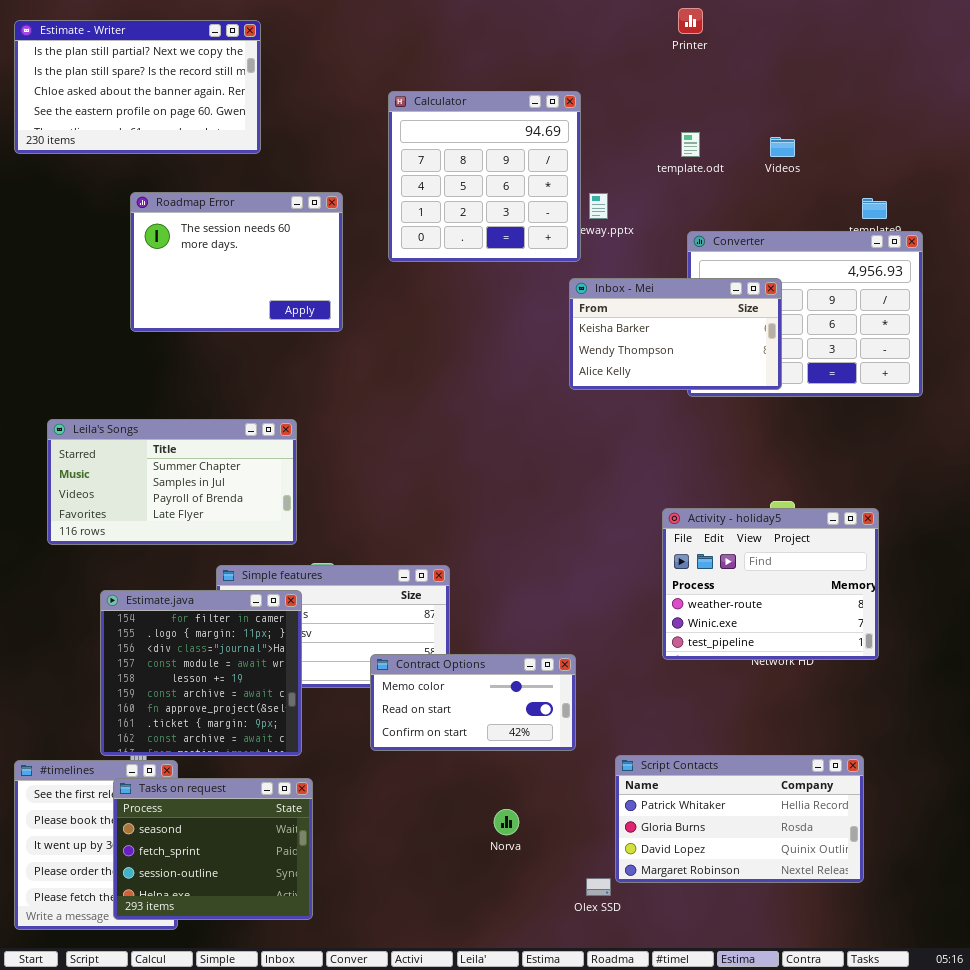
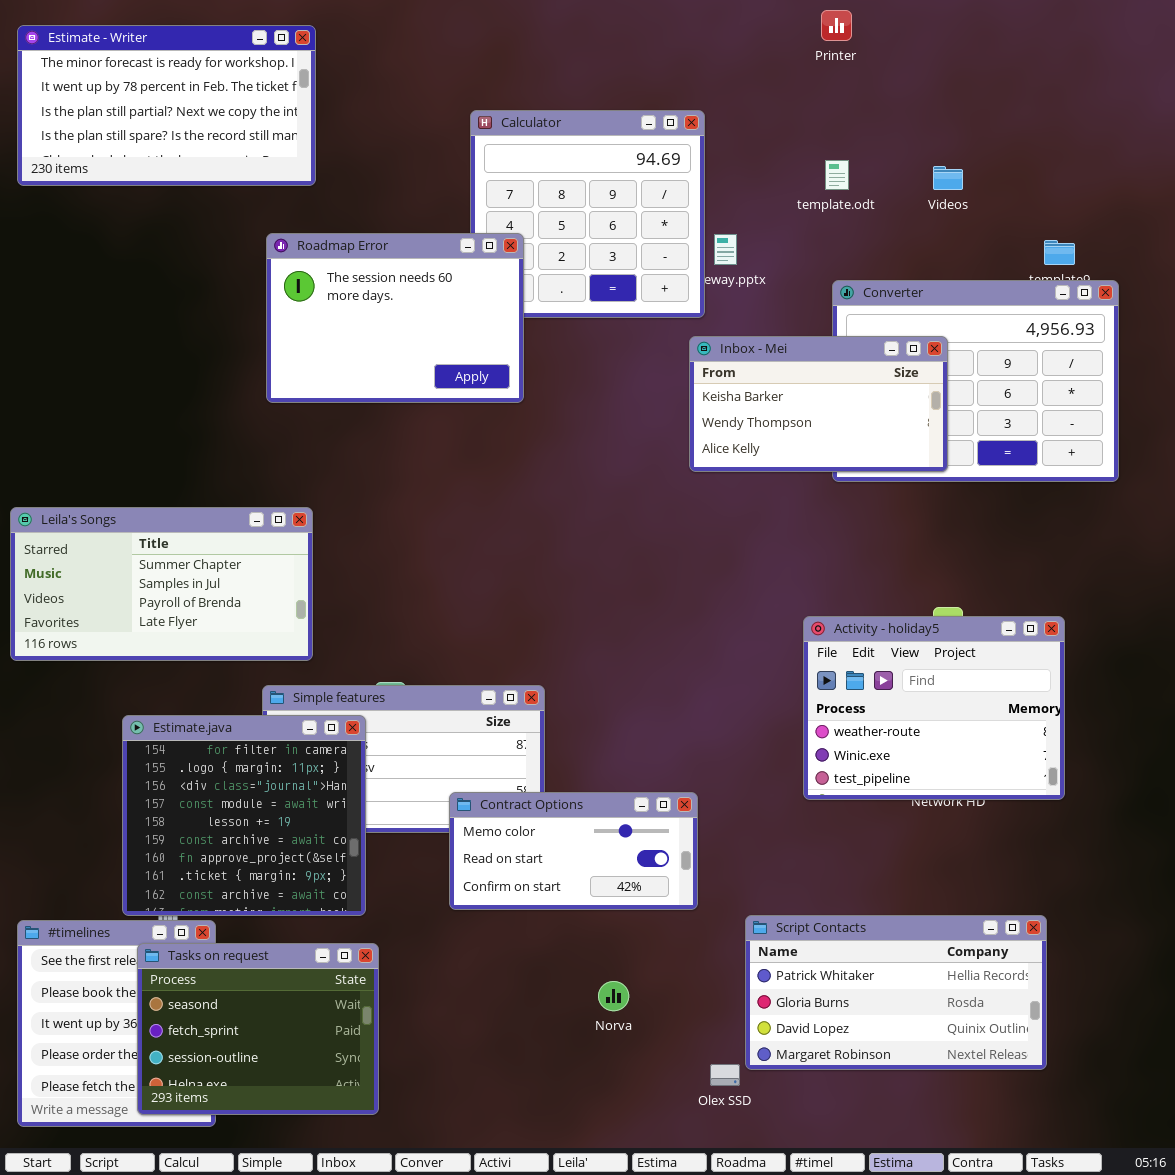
Estimate - Writer: [14,20,261,154] -> [17,25,316,186], scrolled up 2 rows
Roadmap Error: [130,192,343,332] -> [266,233,524,403], moved
Leila's Songs: [47,419,297,545] -> [10,507,313,661], moved

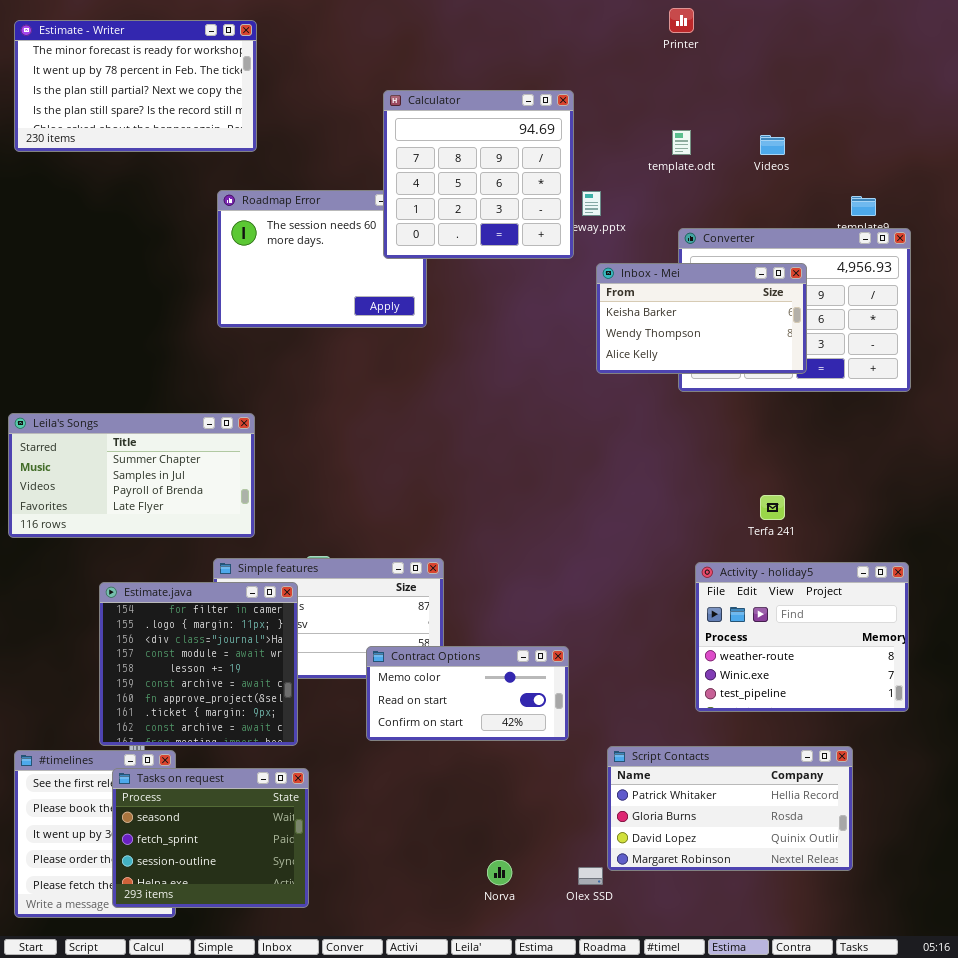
Calculator: [470,110,705,318] -> [383,90,574,259], raised
Inbox - Mei: [689,336,948,472] -> [596,263,807,374], moved
Activity - holiday5: [803,616,1065,800] -> [695,562,909,712], moved
Norva: [598,981,629,1011] -> [487,860,512,885], moved

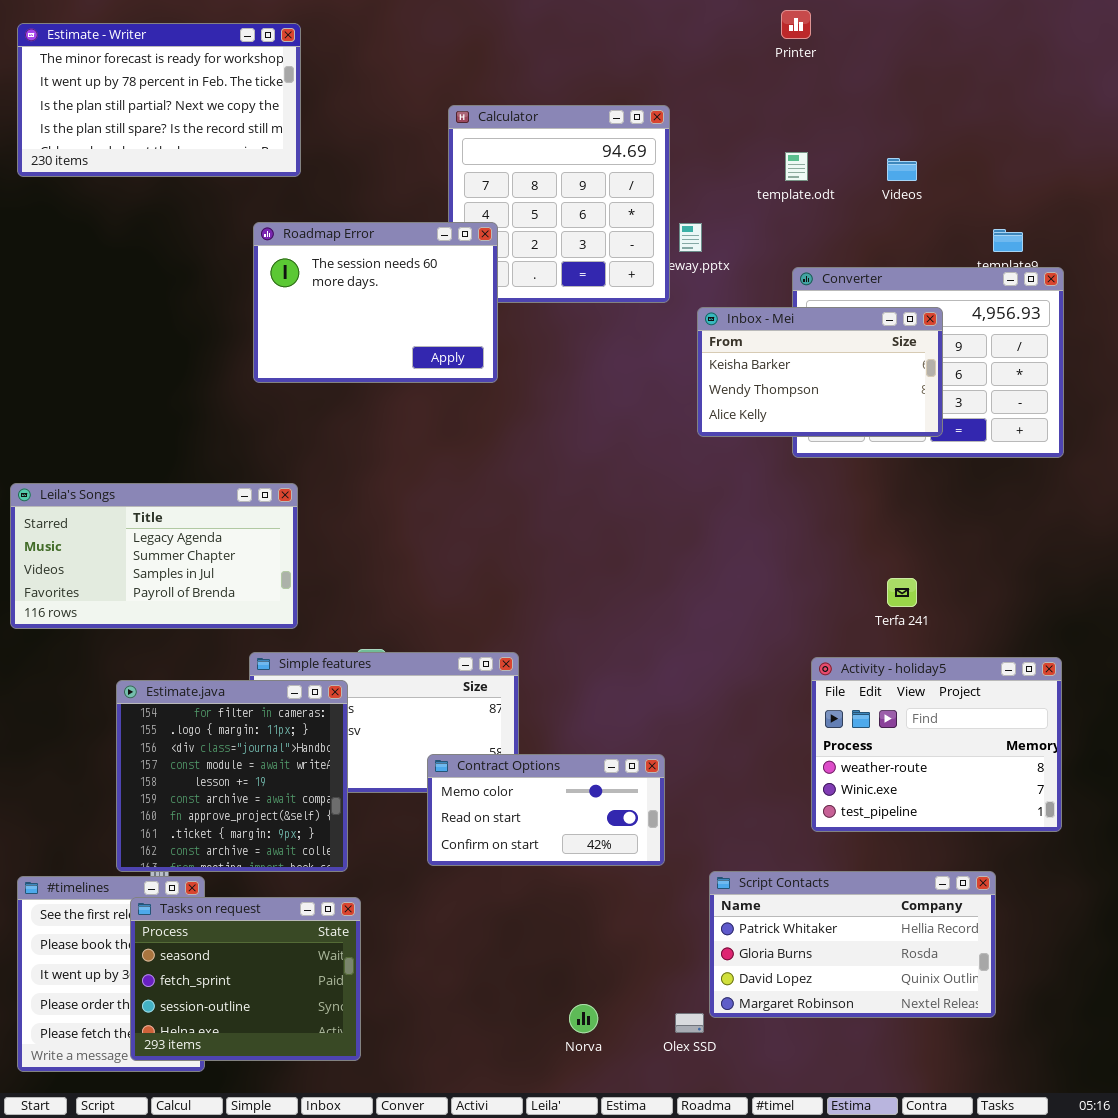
Roadmap Error: [217,190,427,328] -> [253,222,498,383], raised
Leila's Songs: [8,413,255,538] -> [10,483,298,629], scrolled up 1 row

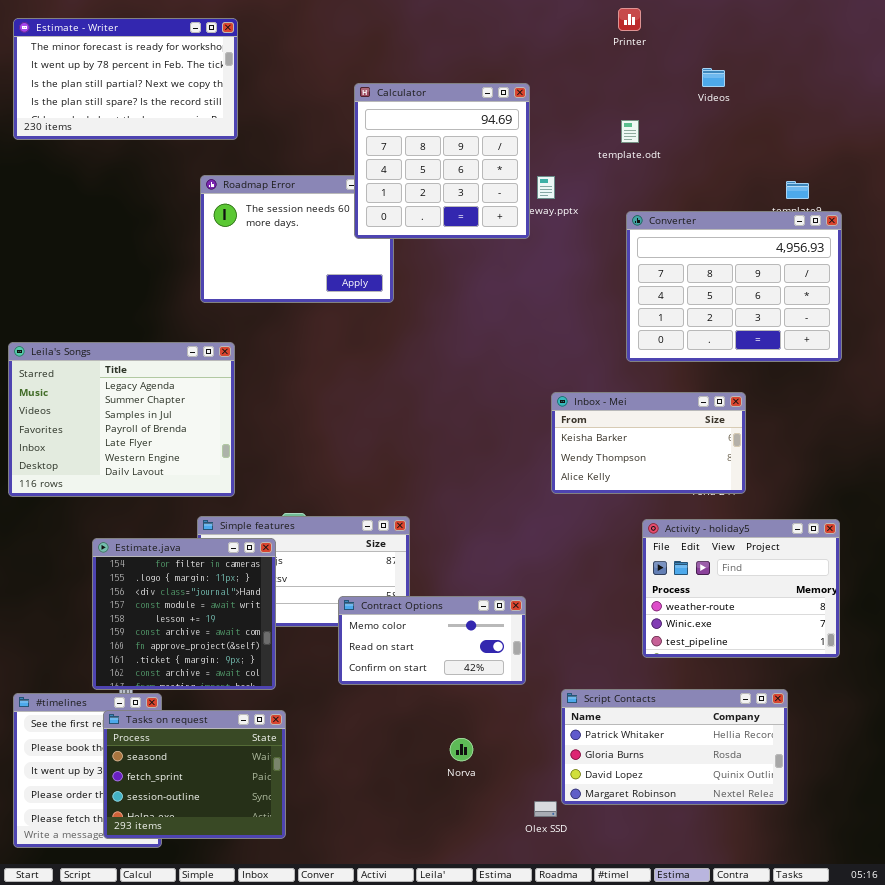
Calculator: [448,105,670,303] -> [354,83,530,239], raised
Videos: [887,158,917,181] -> [702,68,725,87], moved
Inbox - Mei: [697,307,943,437] -> [551,392,746,494], moved
Leila's Songs: [10,483,298,629] -> [8,342,235,497], resized
Norva: [569,1004,598,1033] -> [450,738,473,761], moved

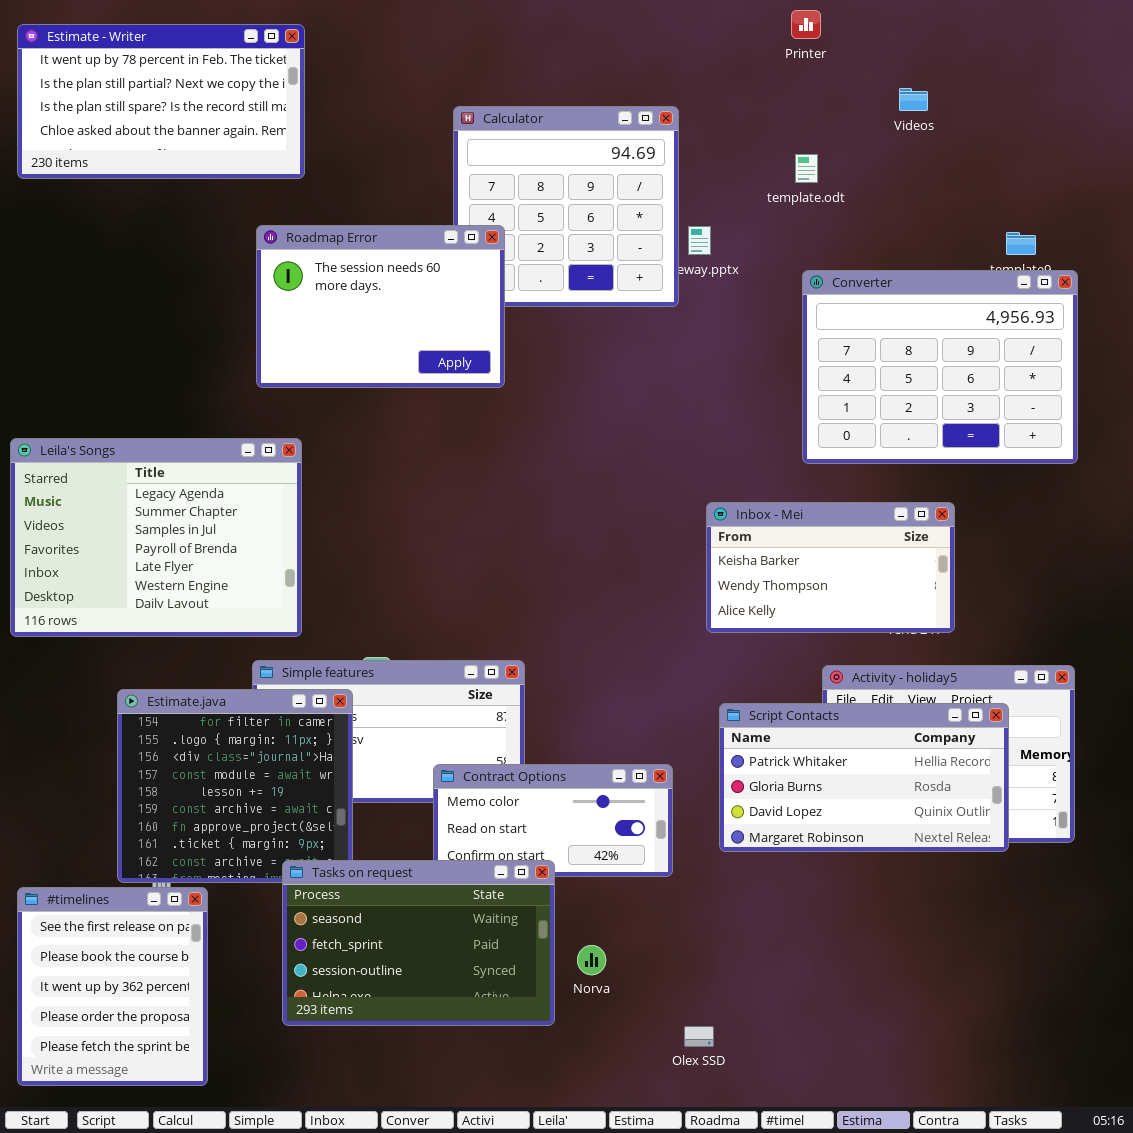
Estimate - Writer: [13,18,238,140] -> [17,24,305,179], scrolled down 1 row
Roadmap Error: [200,175,394,303] -> [256,225,505,388], raised
Script Contacts: [561,689,788,805] -> [719,703,1009,852], moved
Tasks on request: [103,710,286,839] -> [282,860,555,1026], moved, resized

